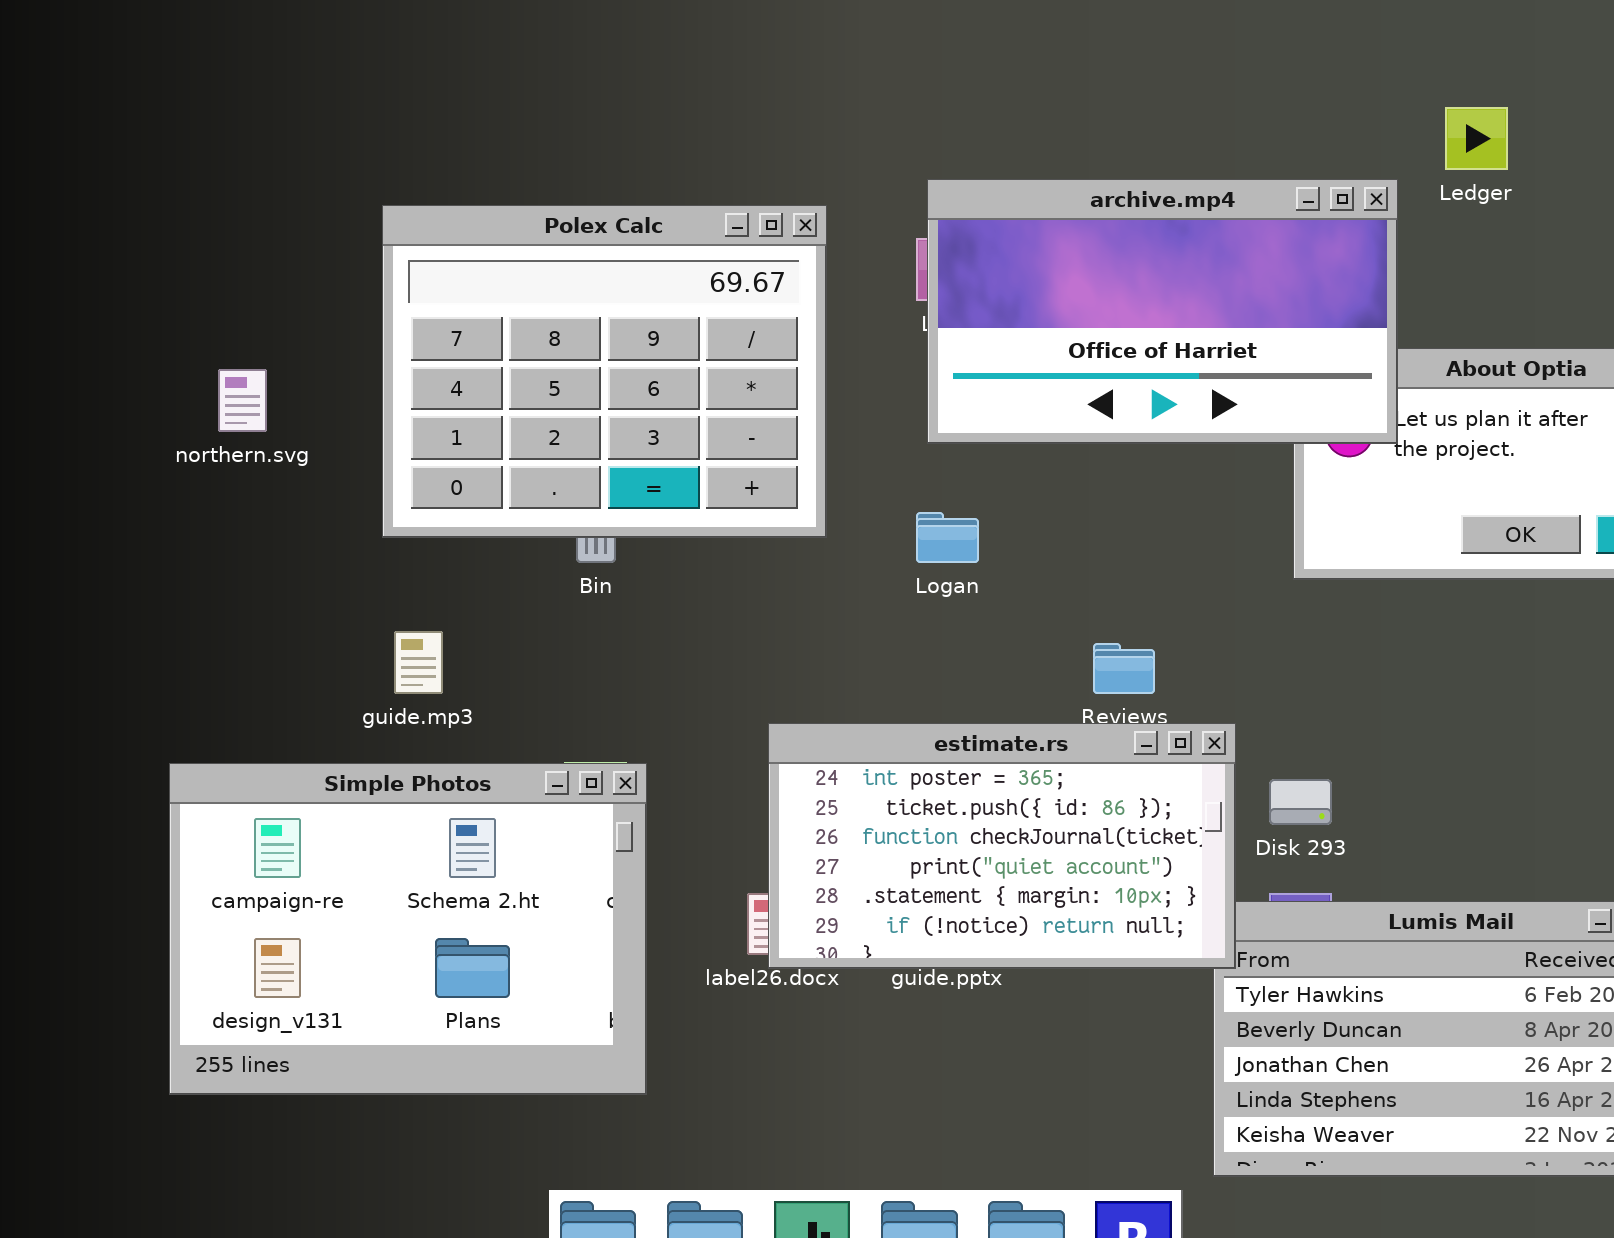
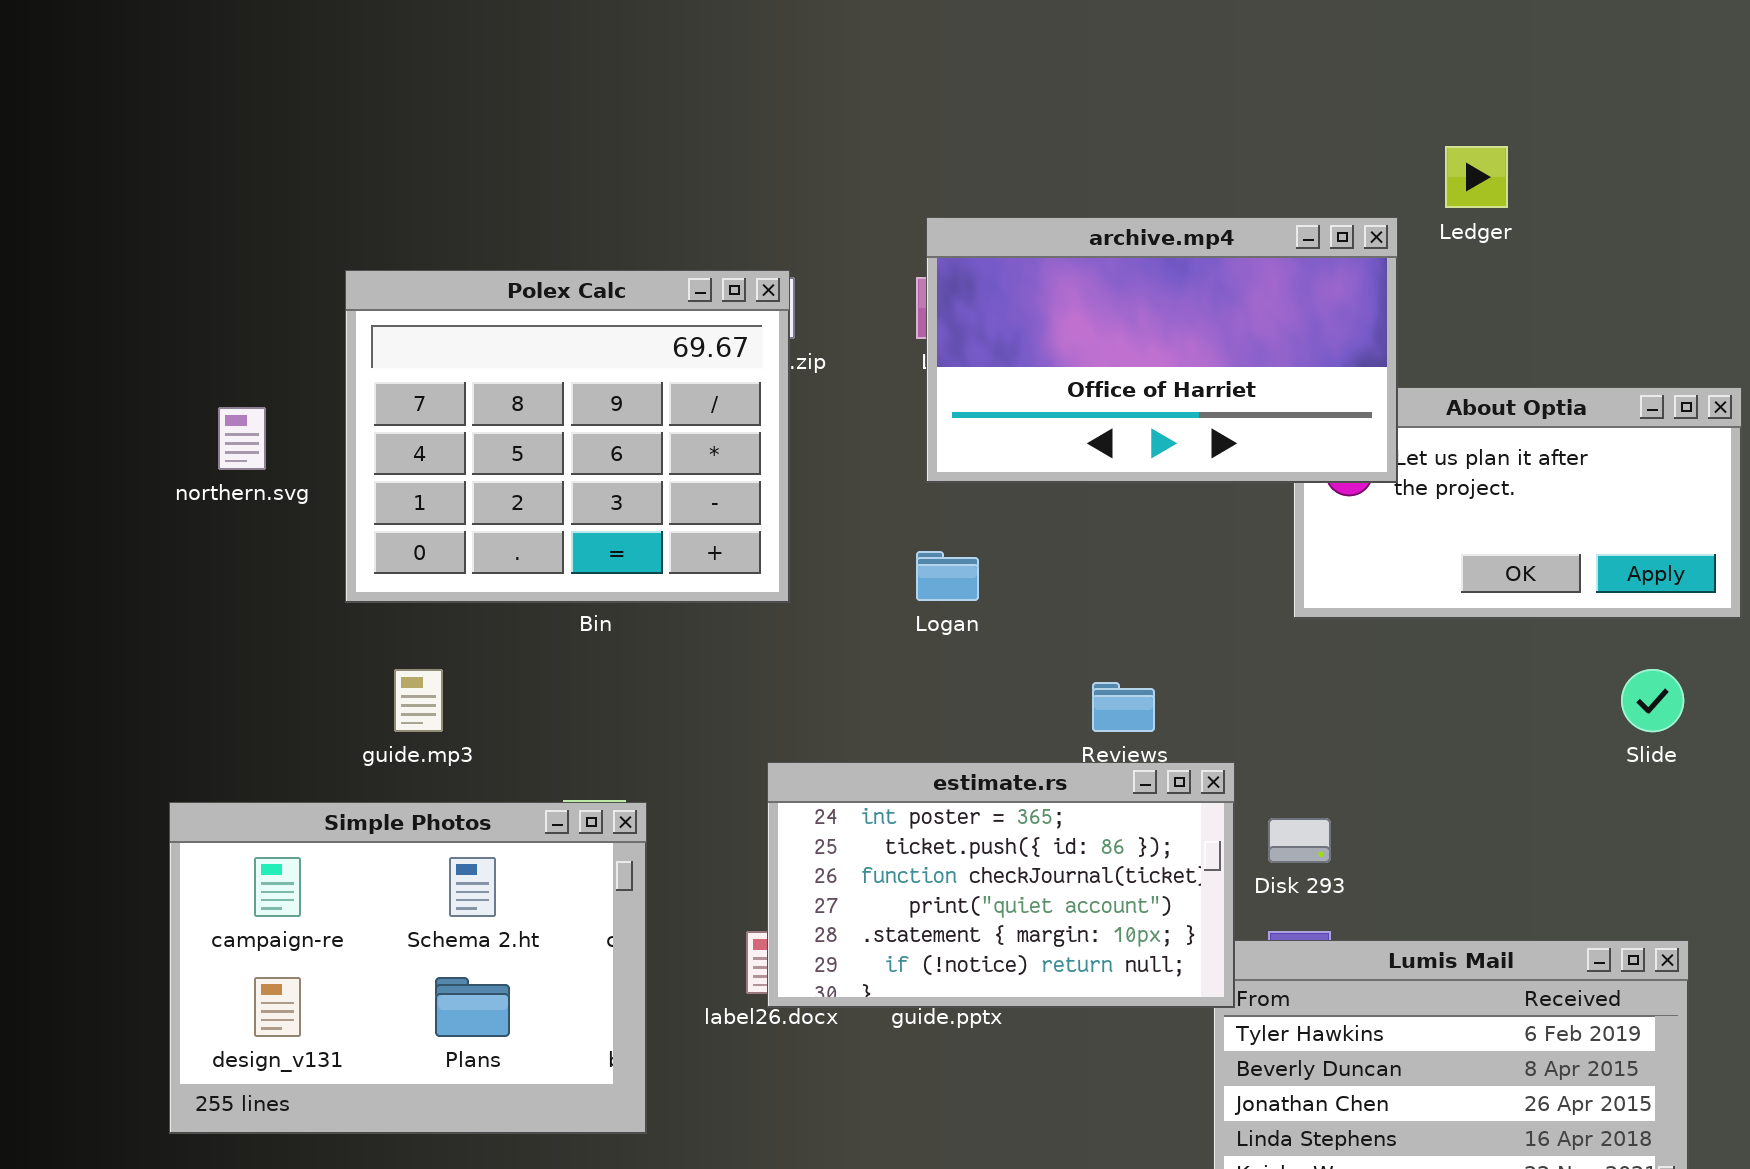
Polex Calc: [382,205,827,538] -> [345,270,790,603], moved

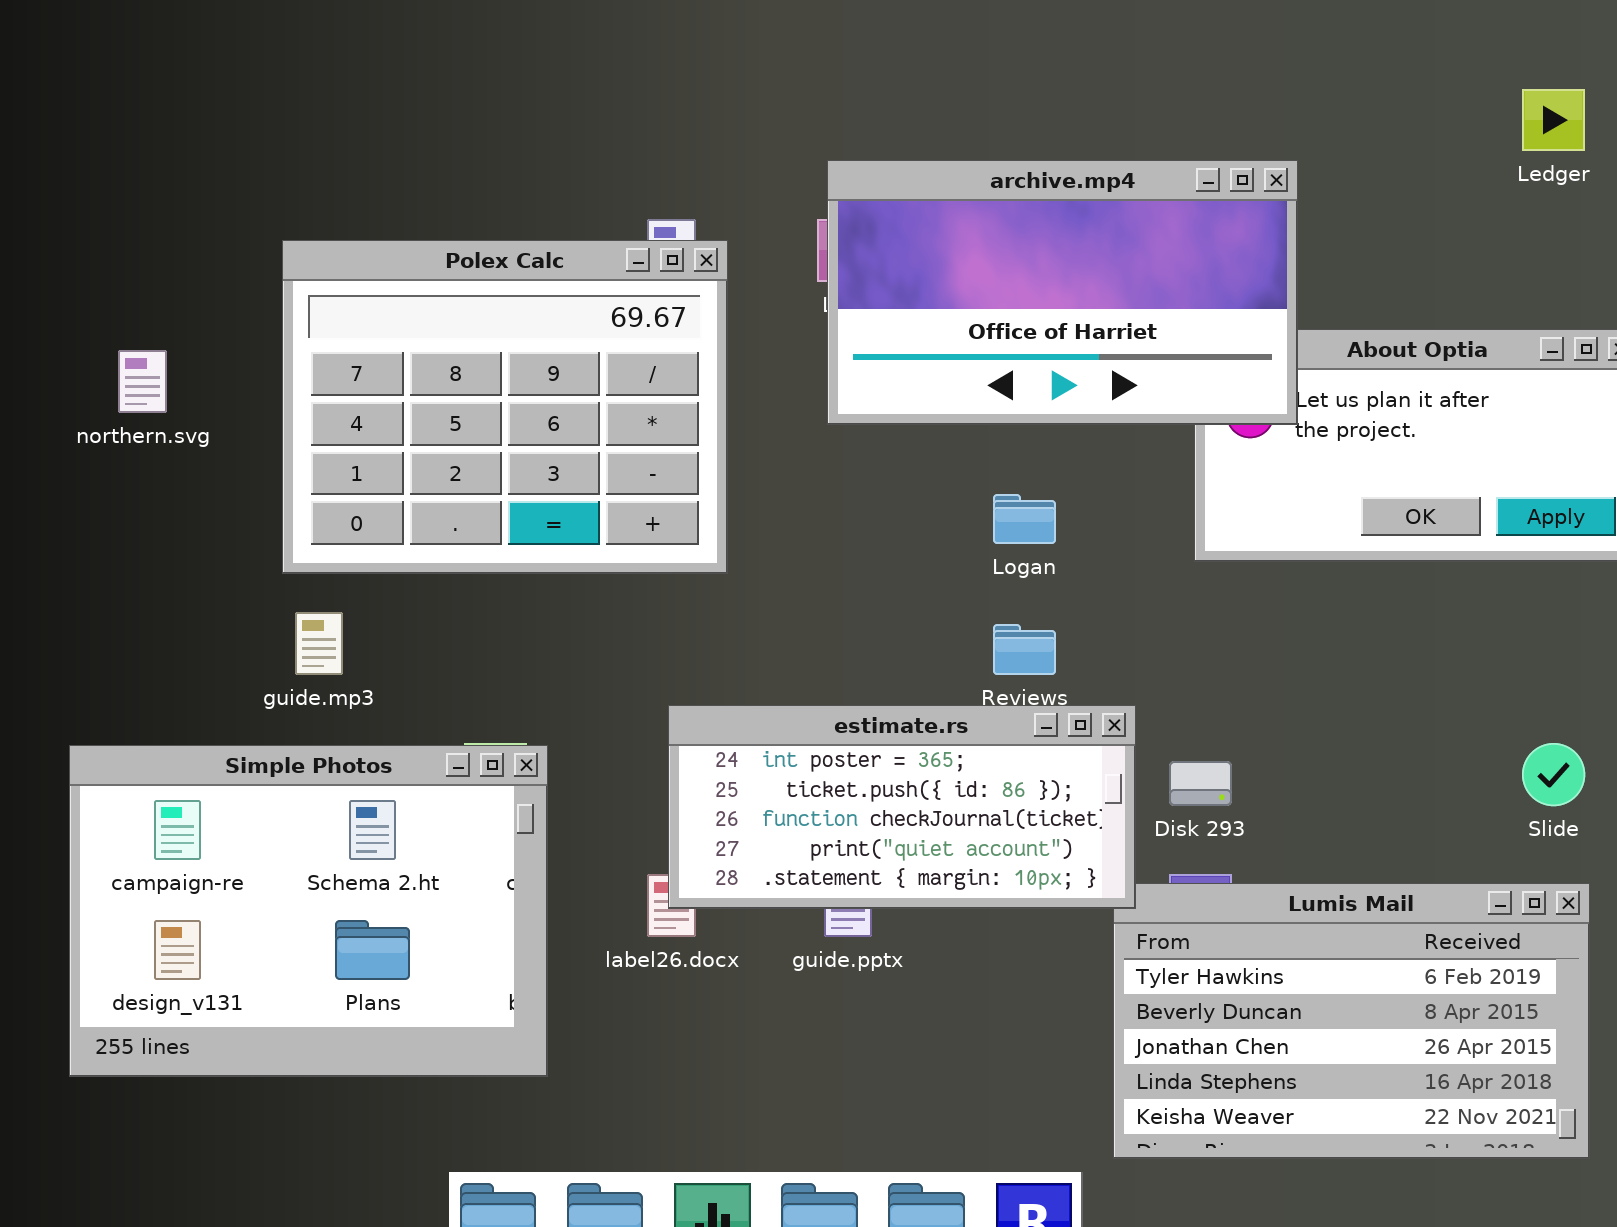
Ledger: [1445,146,1508,208] -> [1522,89,1585,151], moved
Polex Calc: [345,270,790,603] -> [282,240,728,574], moved
Logan: [916,551,979,601] -> [993,494,1056,544], moved
Slide: [1621,669,1684,732] -> [1522,743,1585,806], moved
estimate.rs: [767,762,1235,1008] -> [668,705,1136,909], resized

